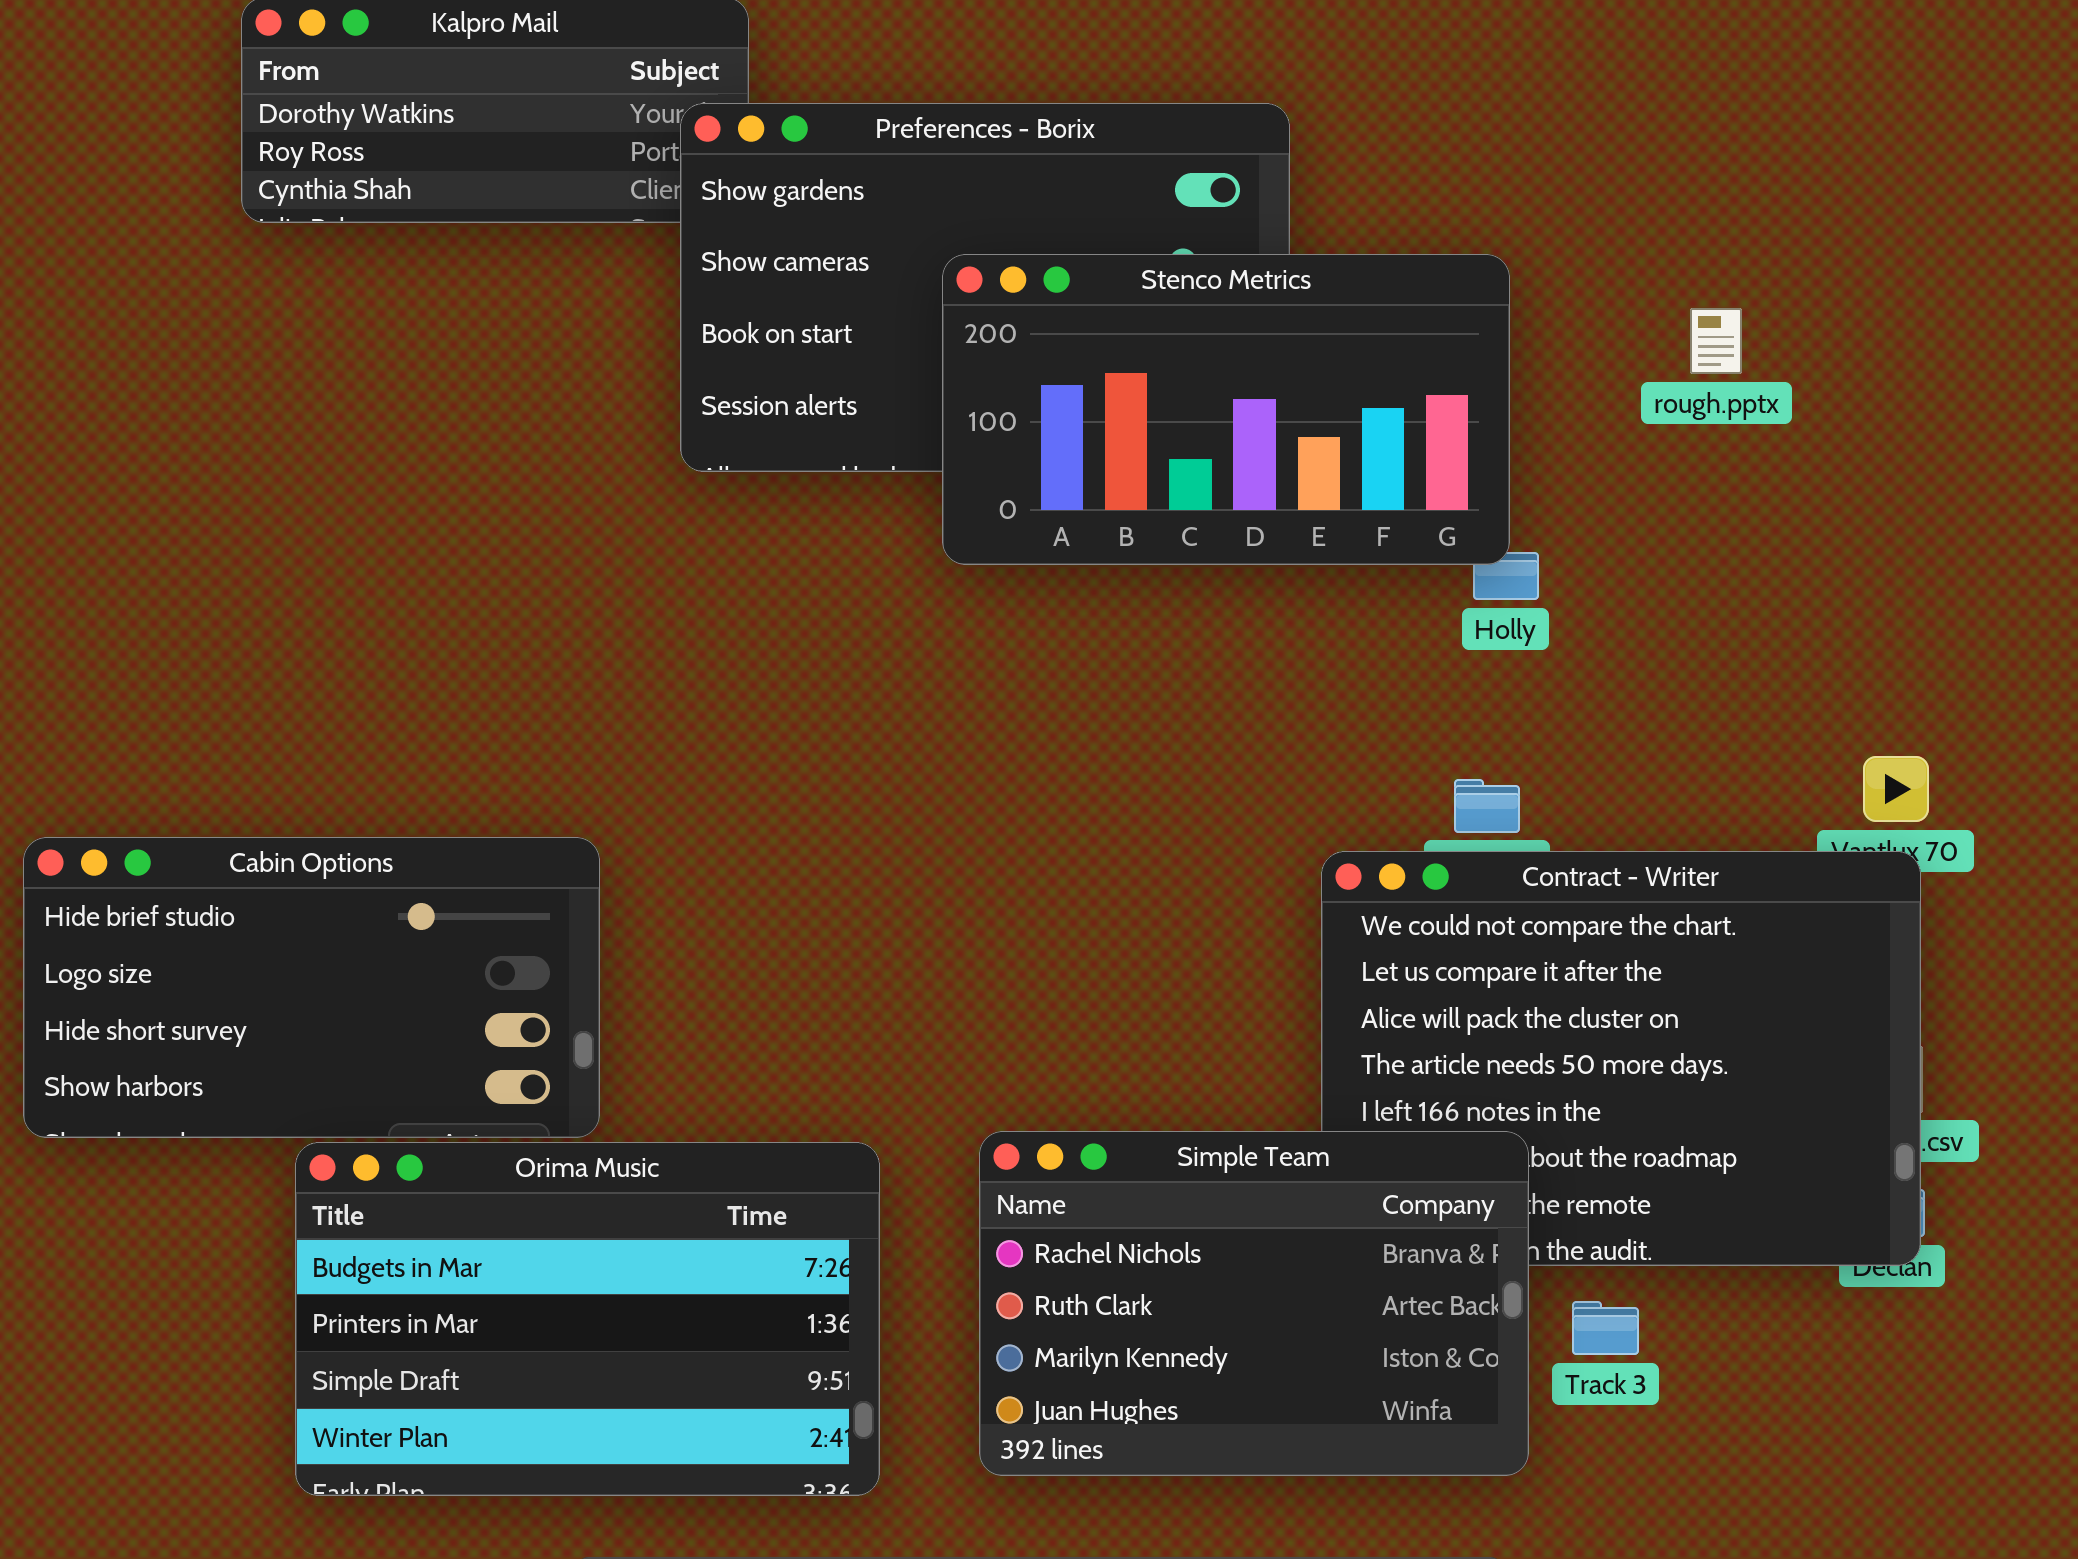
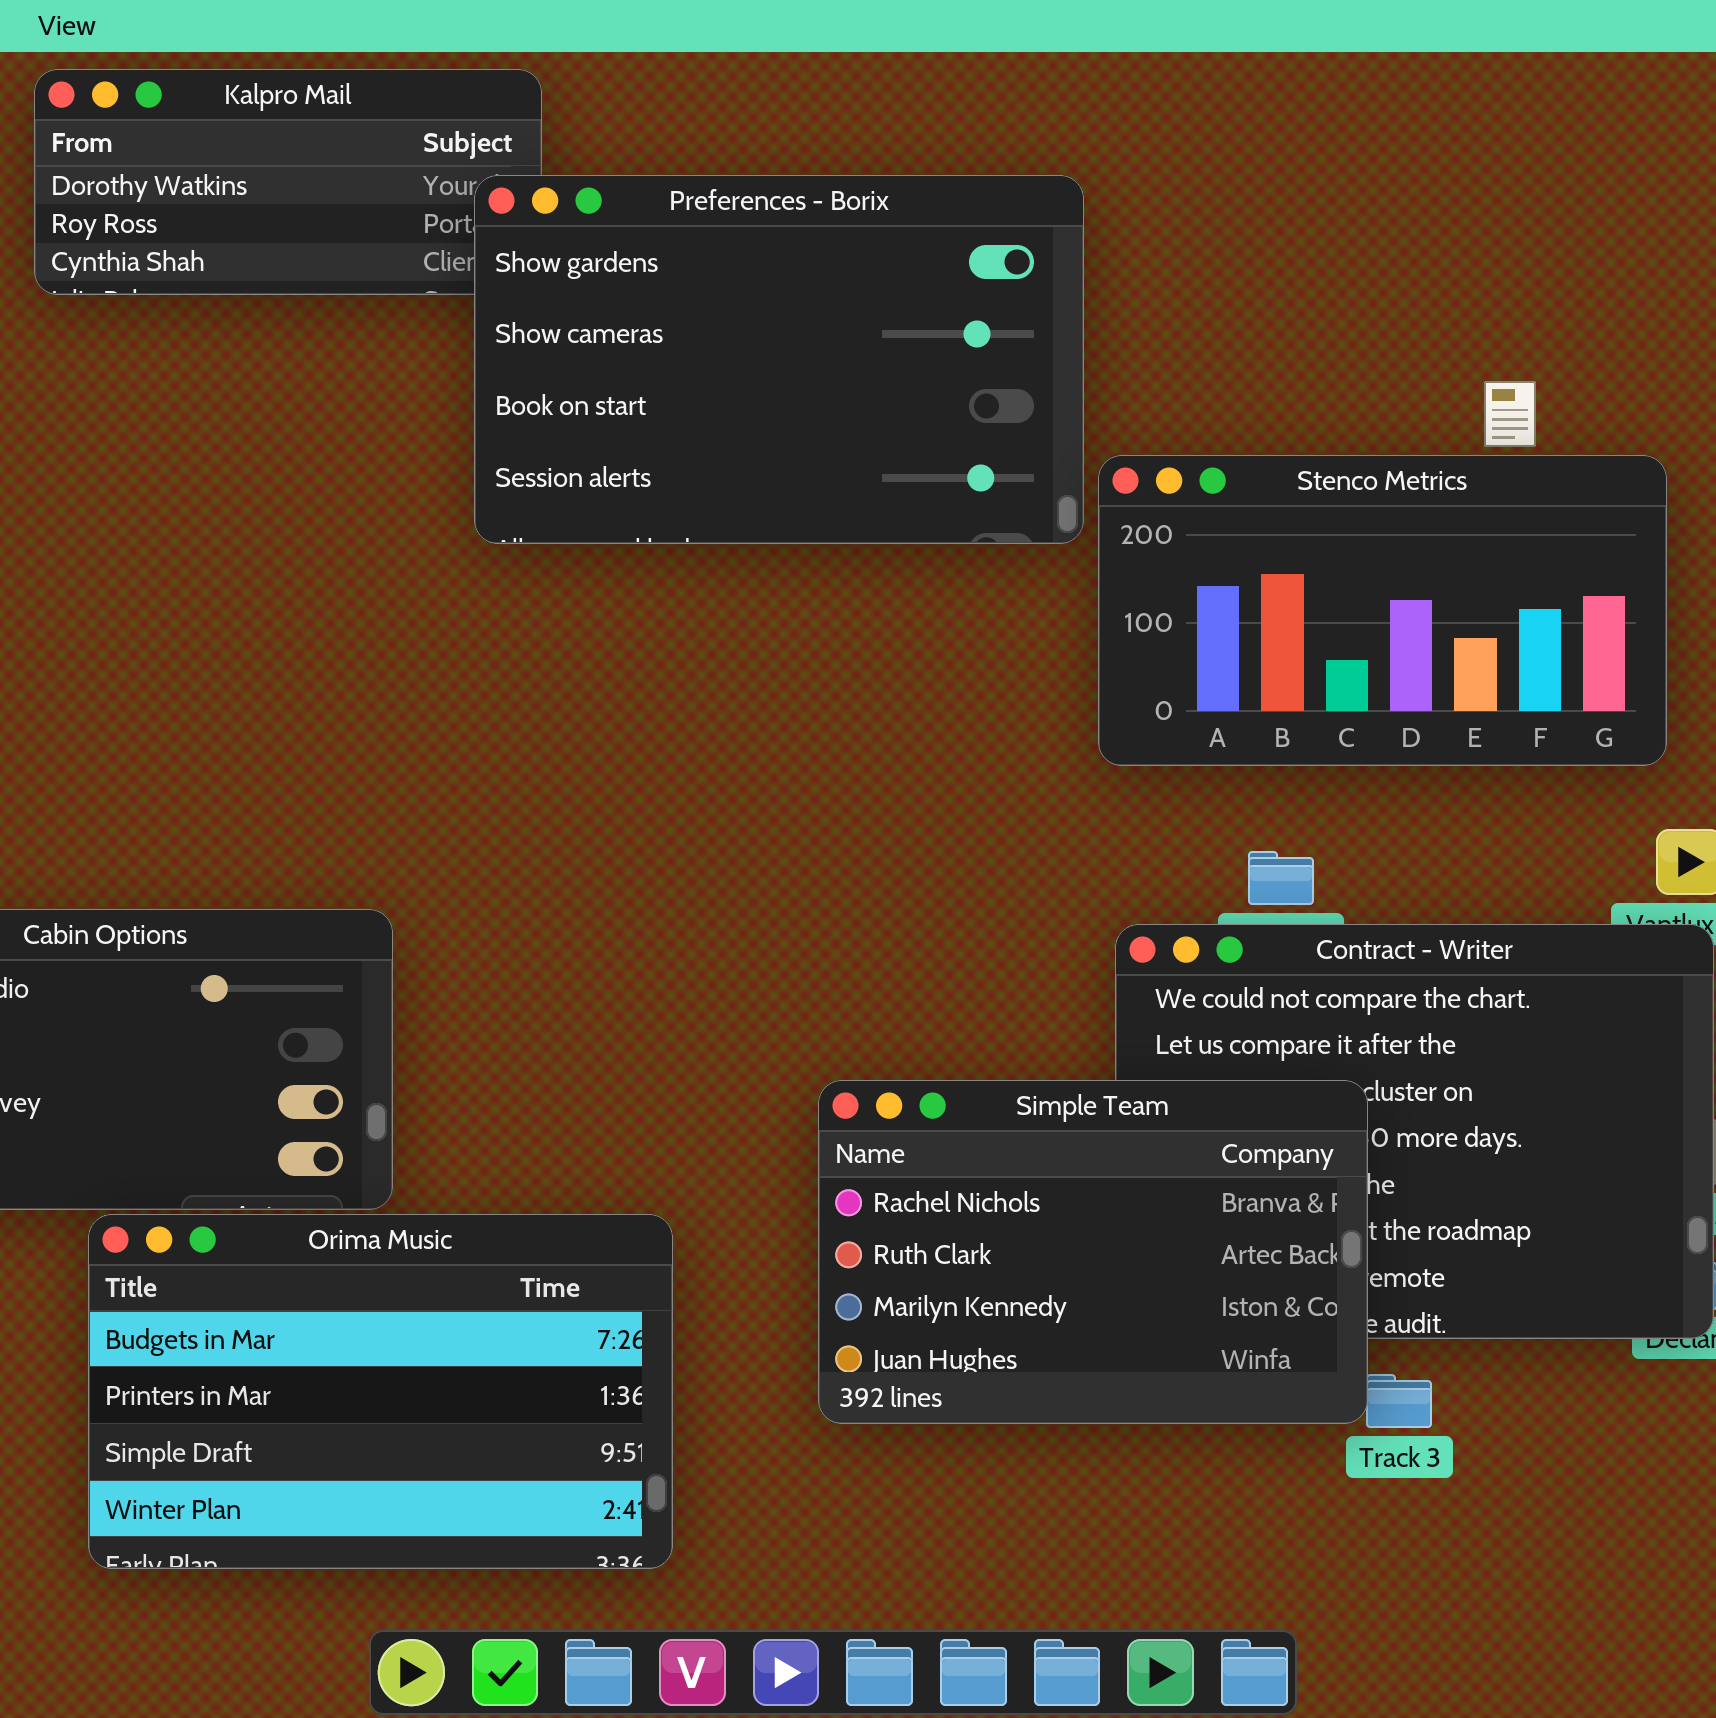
Stenco Metrics: [942,254,1510,565] -> [1098,455,1667,766], moved
Simple Team: [979,1131,1529,1476] -> [818,1080,1368,1424], moved

